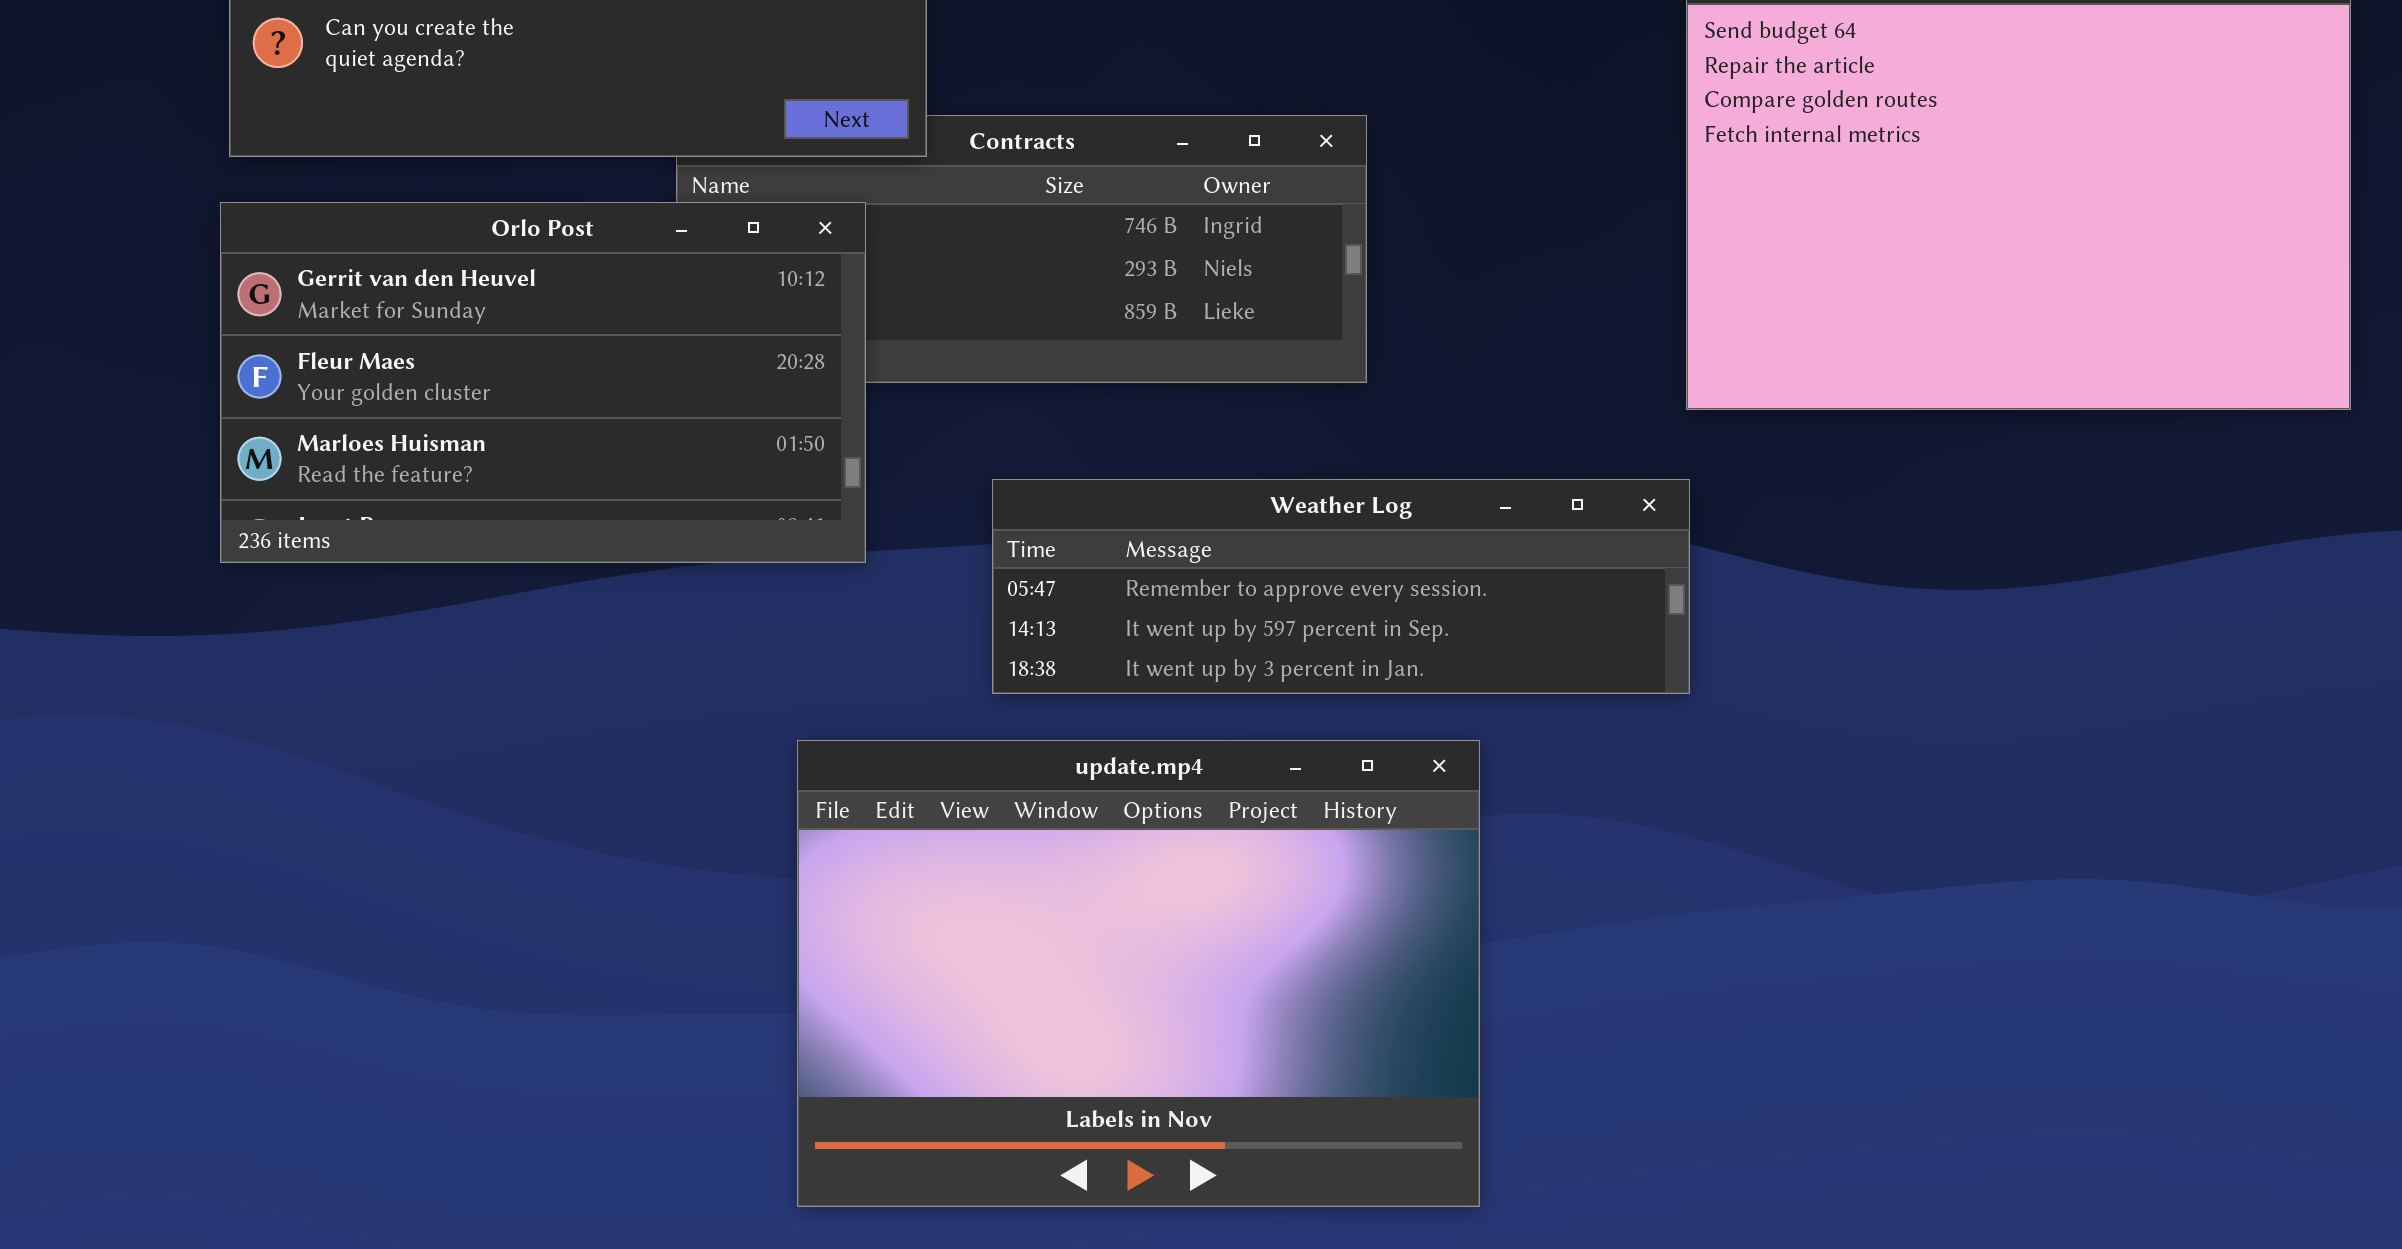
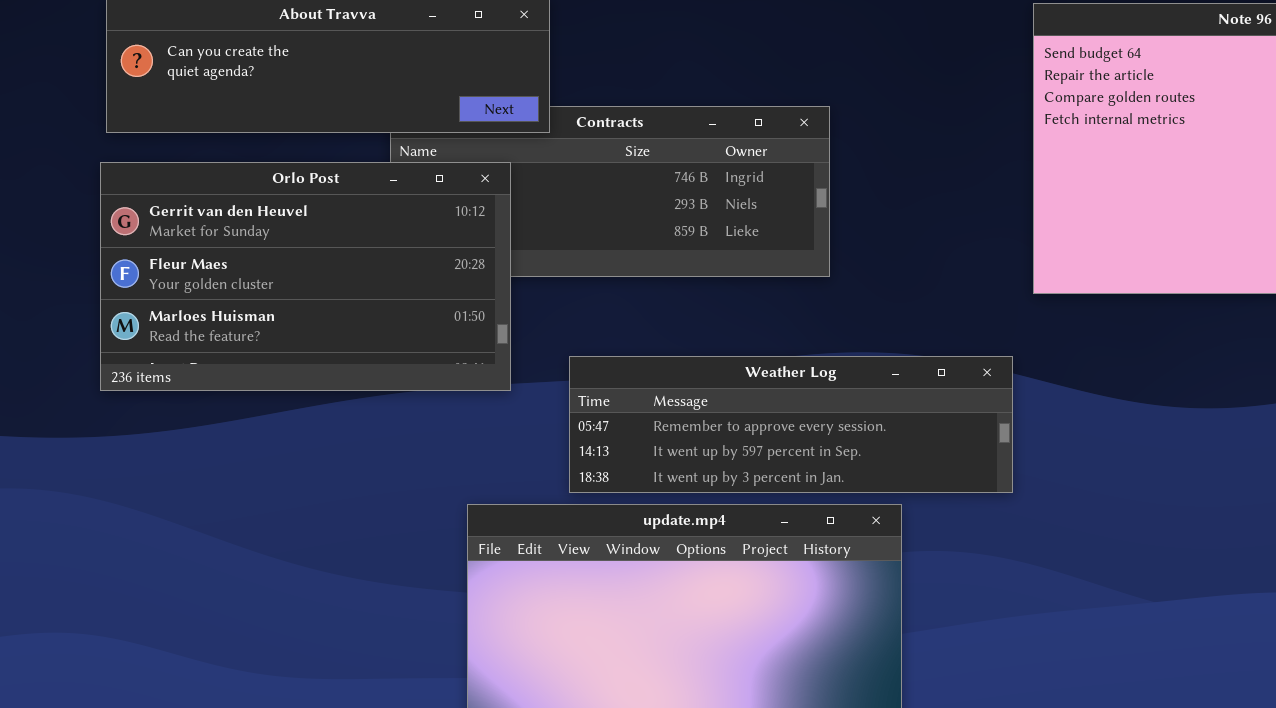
Weather Log: [992,479,1690,694] -> [569,356,1013,493], moved

